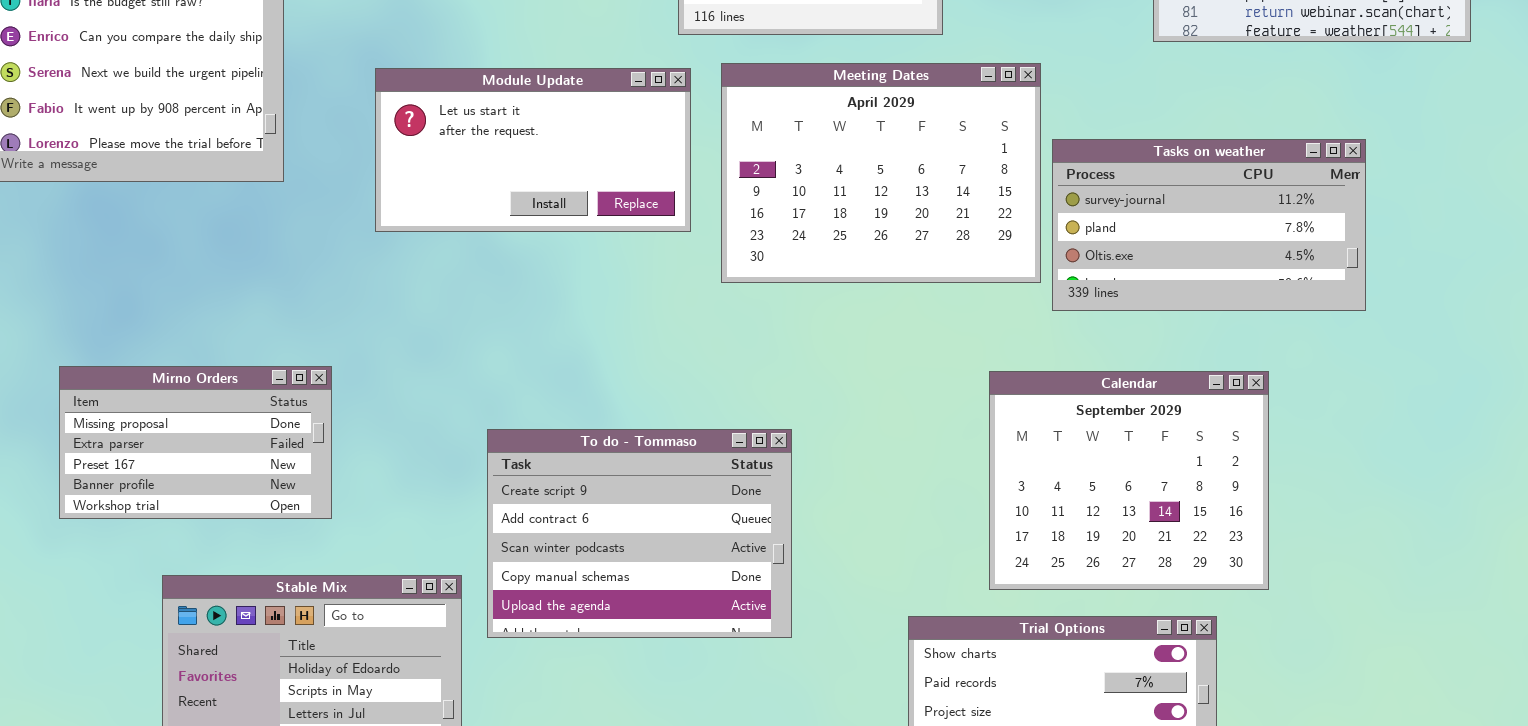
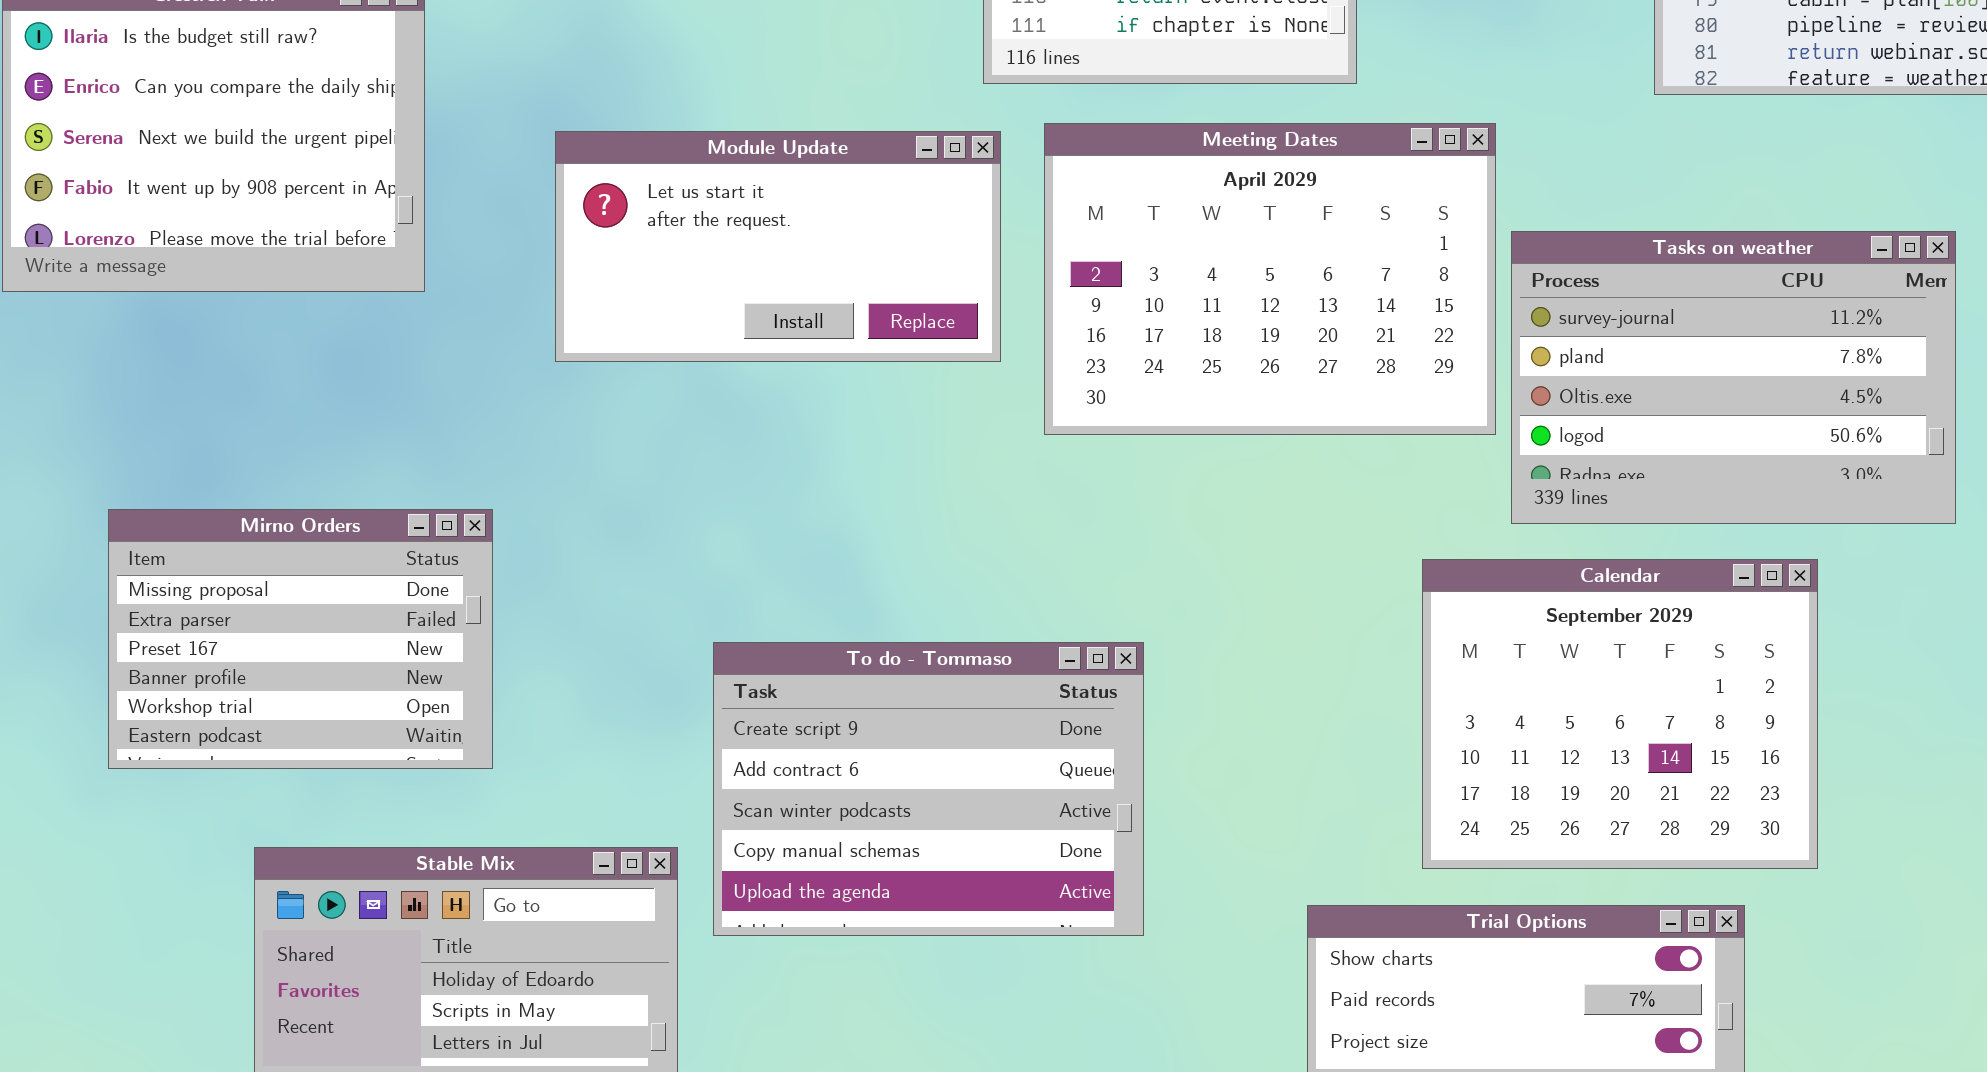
Tasks on weather: [1052,139,1366,311] -> [1511,231,1956,524], resized
Mirno Orders: [59,366,332,519] -> [108,509,493,769], resized

